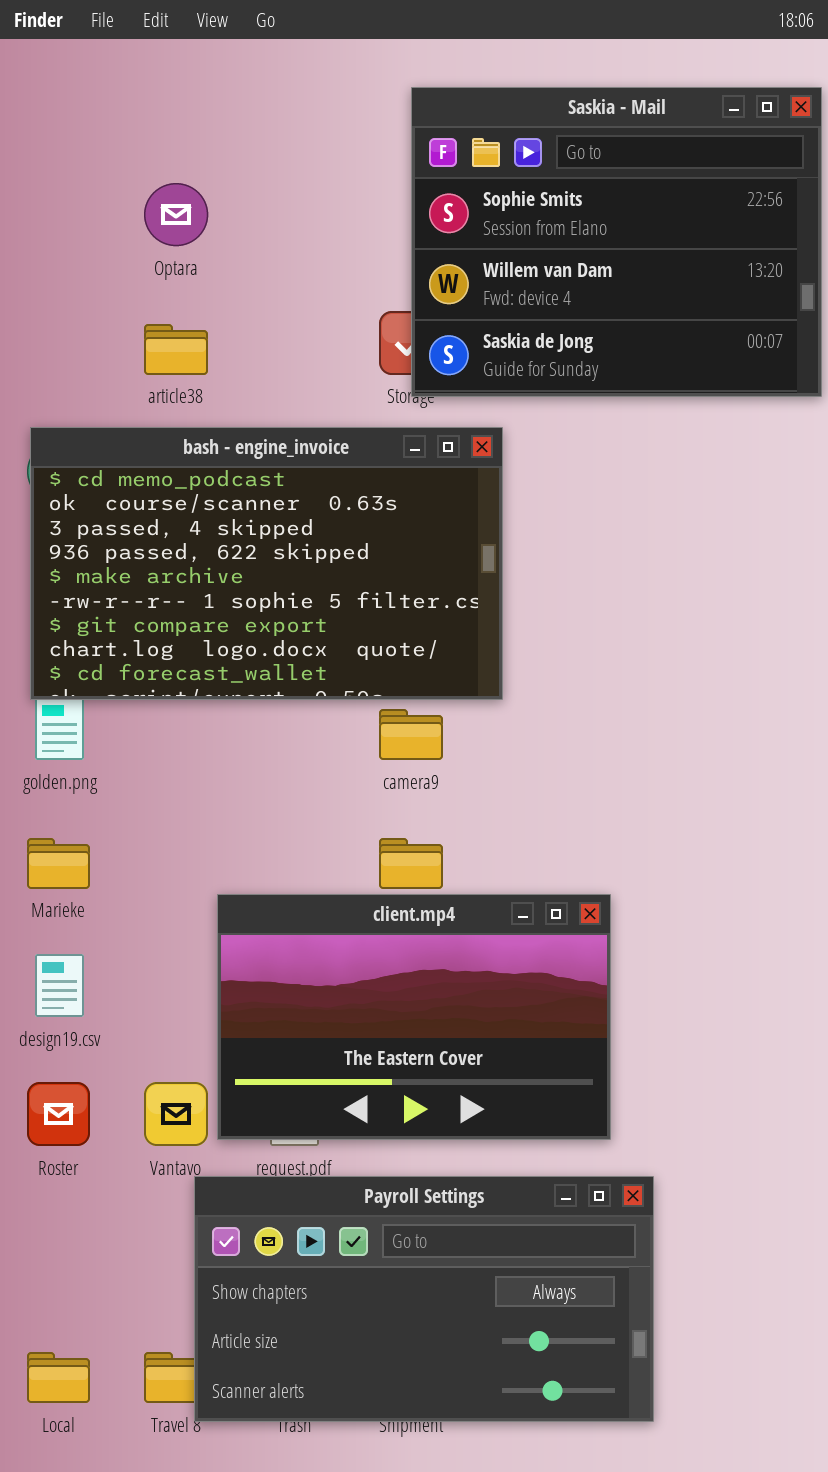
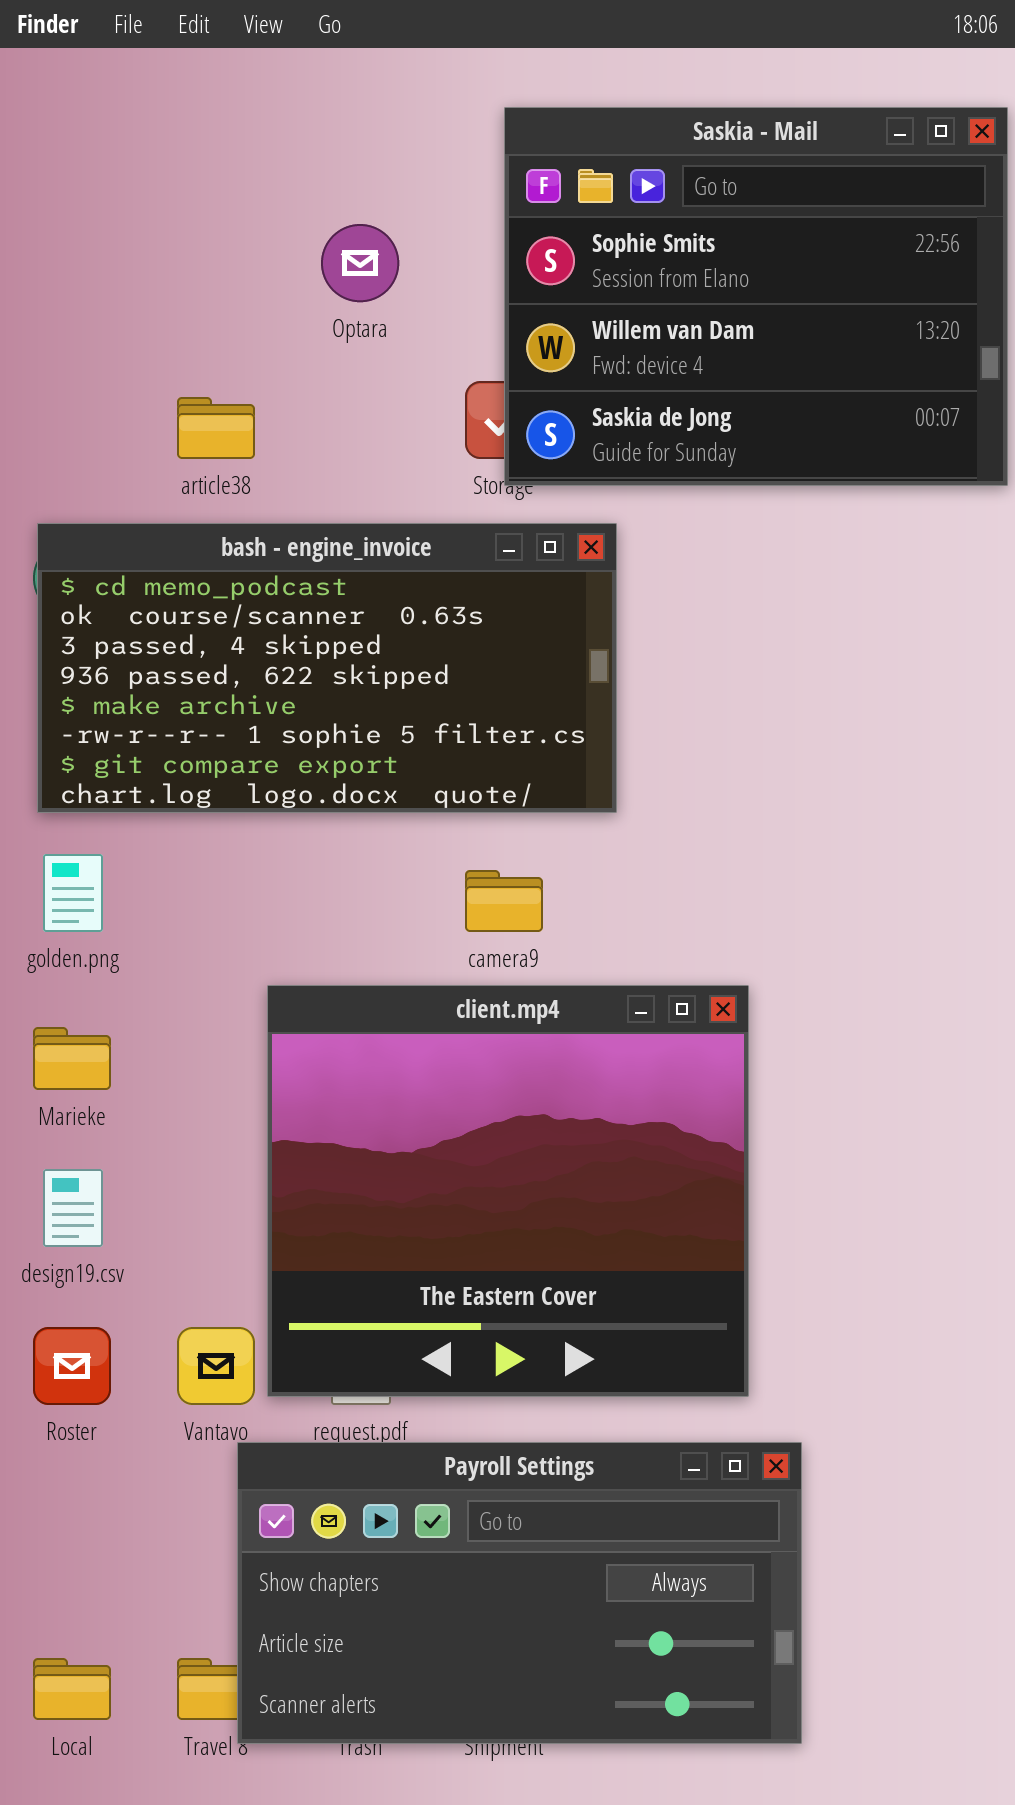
Optara: [144,183,208,246] -> [321,224,399,302], moved
bash - engine_invoice: [30,427,503,700] -> [37,523,617,813], resized
client.mp4: [217,894,611,1140] -> [267,985,749,1397], resized

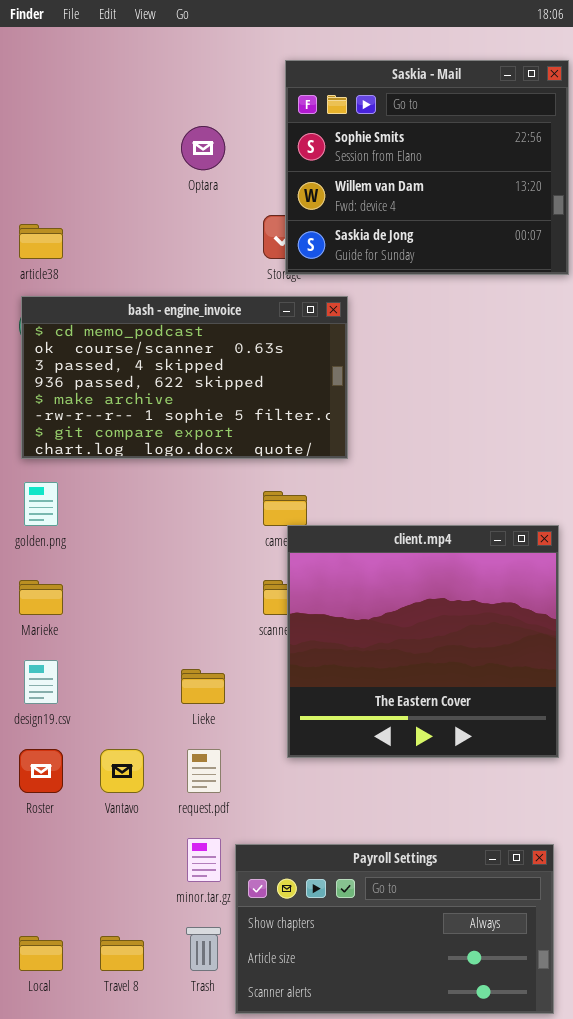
article38: [177,397,255,459] -> [19,224,63,259], moved
client.mp4: [267,985,749,1397] -> [287,525,559,758], moved
Payroll Settings: [237,1442,802,1744] -> [235,844,554,1014], moved

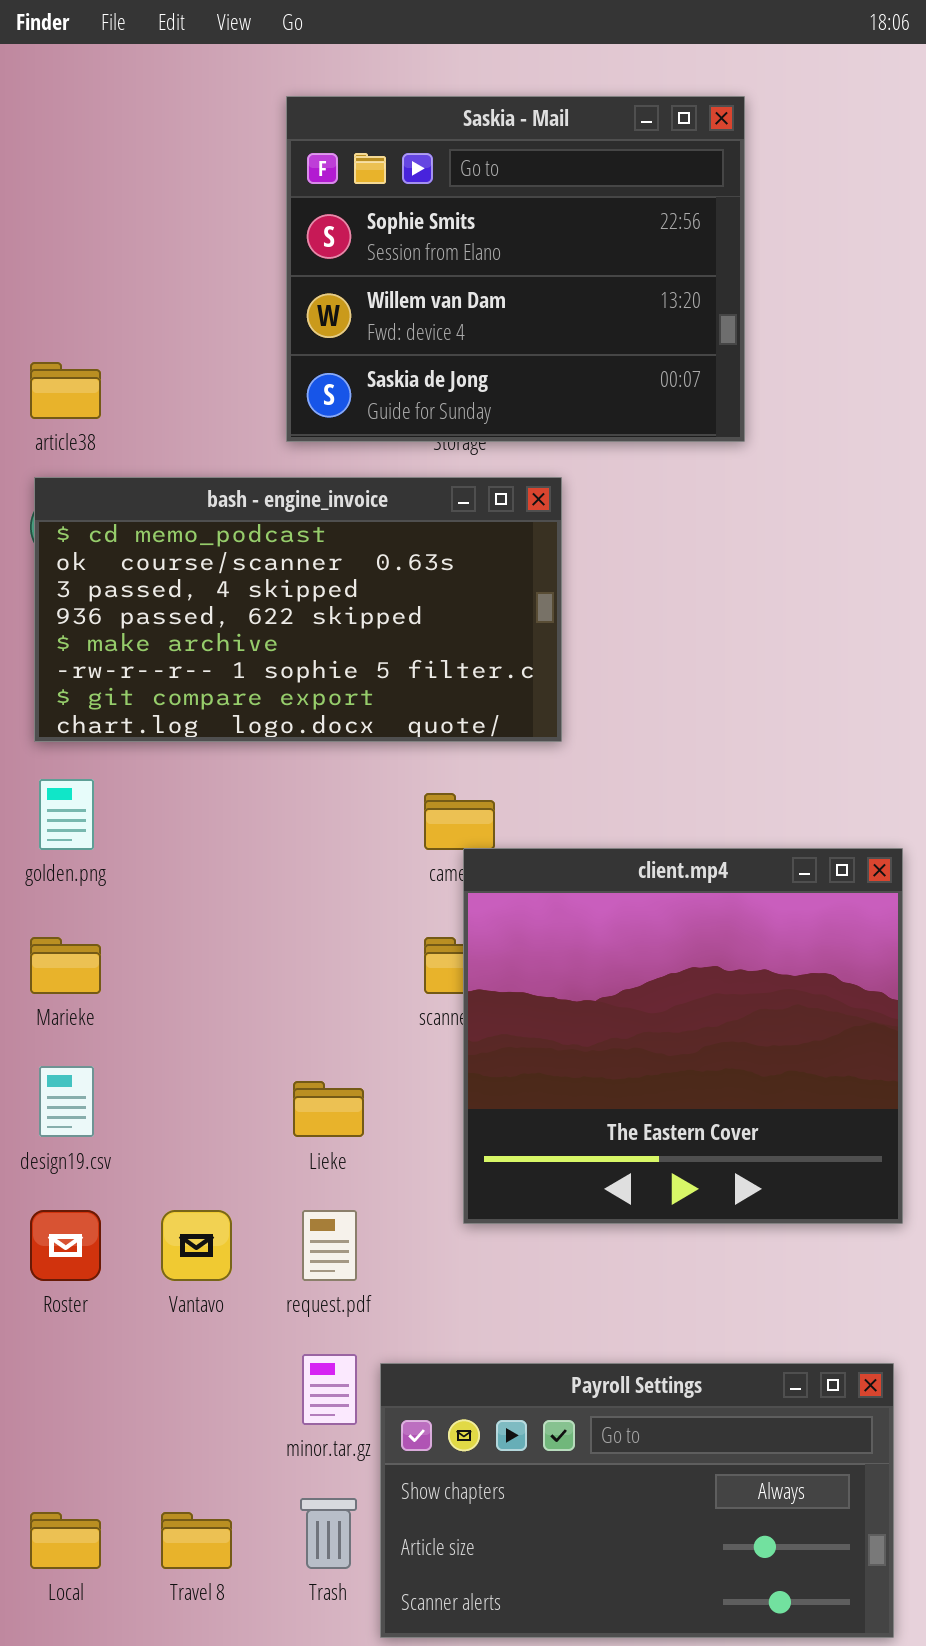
Saskia - Mail: [285,60,569,275] -> [286,96,745,442], moved

